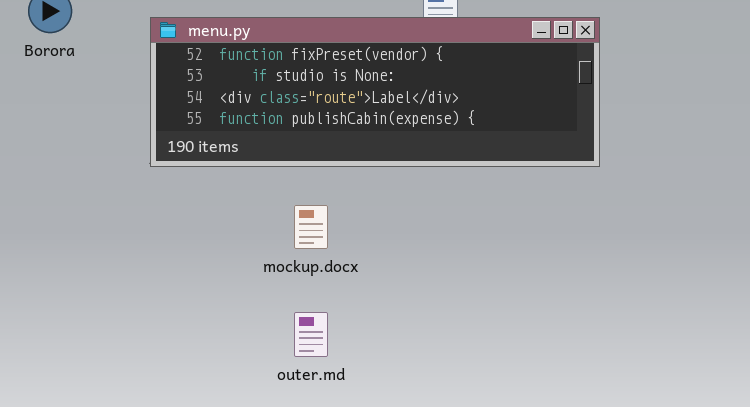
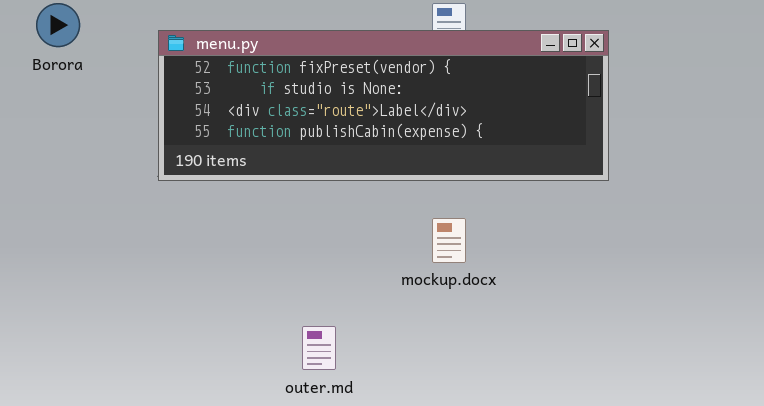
mockup.docx: [294,205,328,249] -> [432,218,466,263], moved

